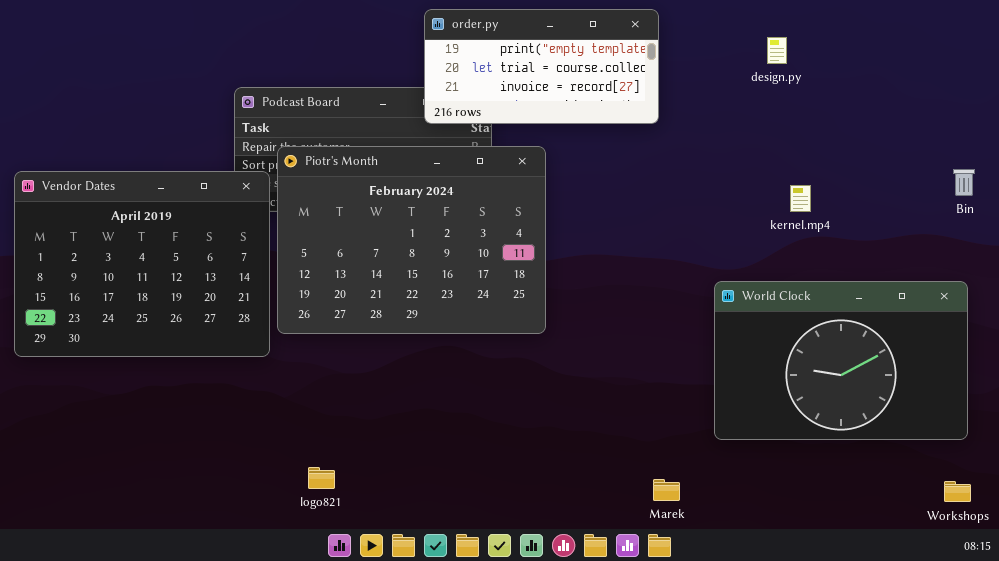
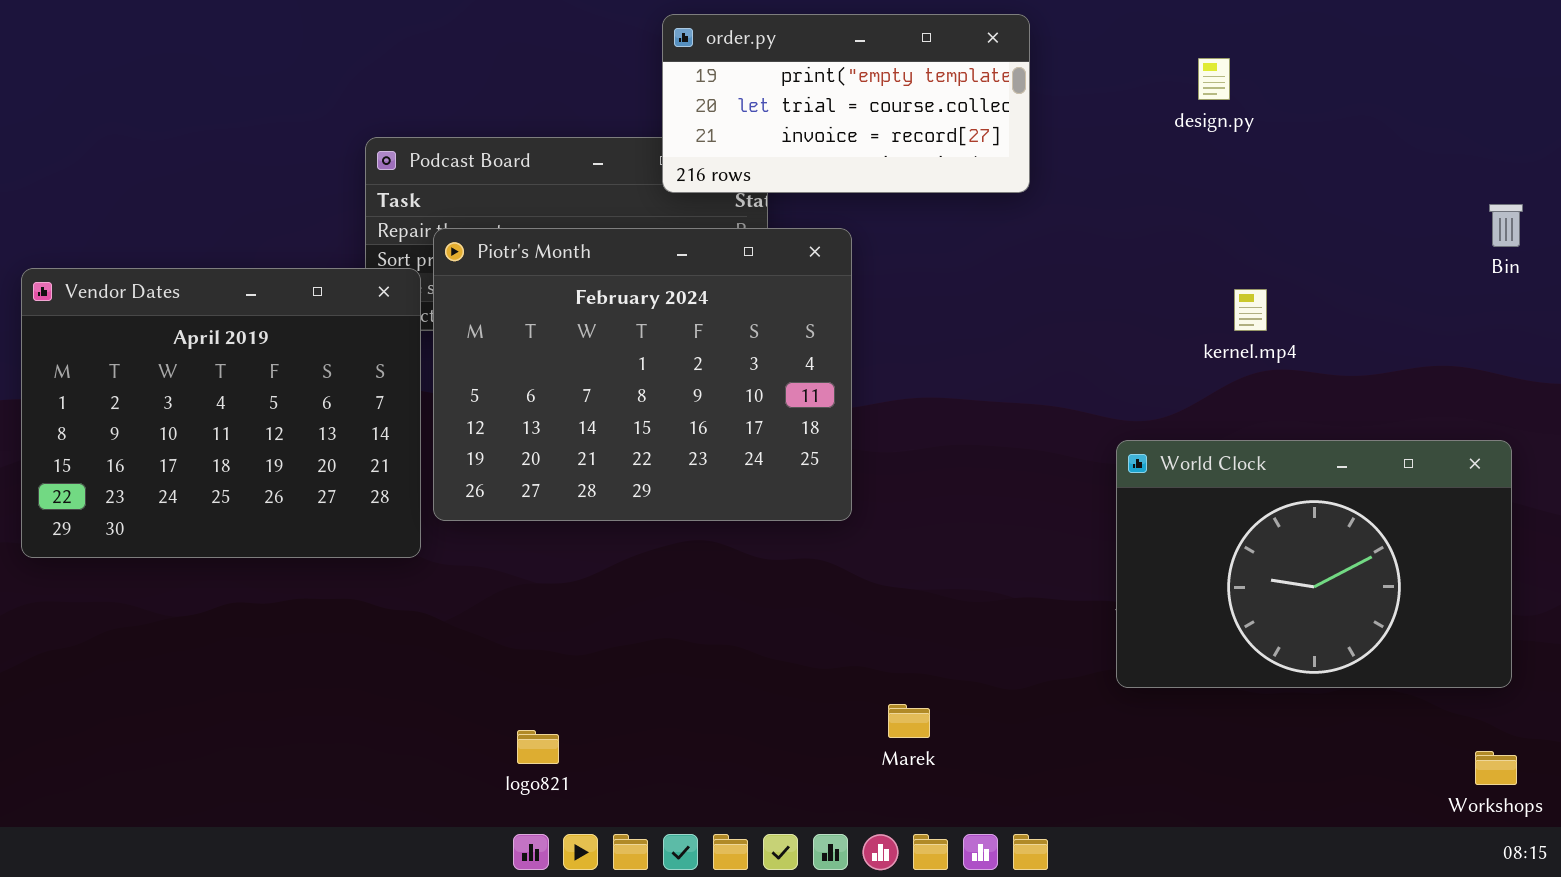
Bin: [953,169,975,196] -> [1489,204,1523,247], moved
logo821: [308,467,335,489] -> [517,730,559,764], moved
Marek: [653,479,680,501] -> [888,704,930,738], moved

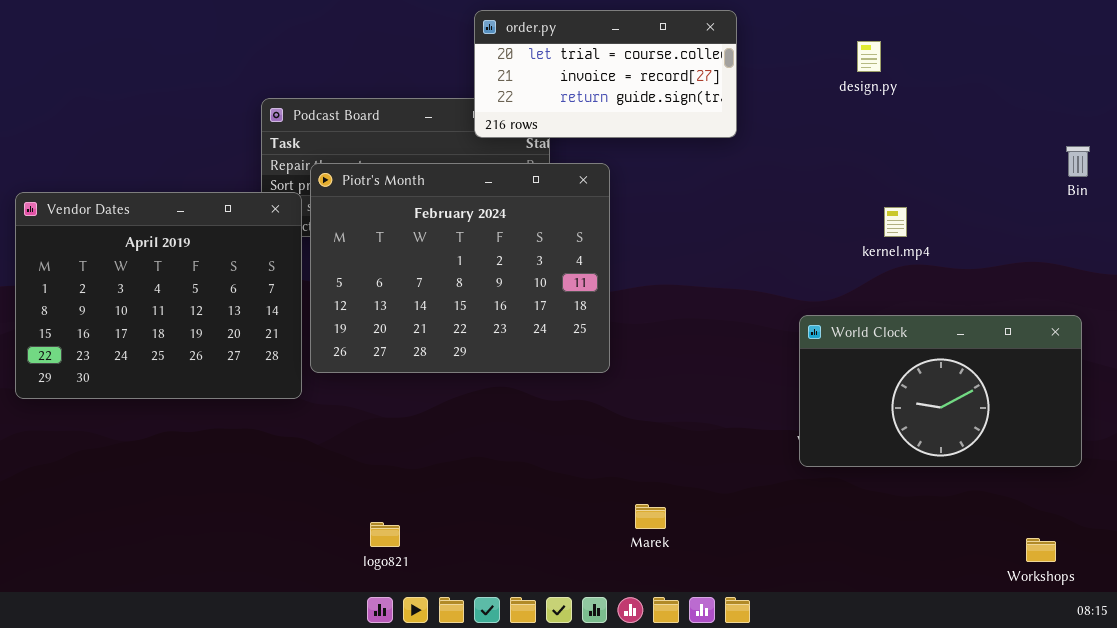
order.py: [662,14,1030,193] -> [474,10,737,138], scrolled down 1 row
World Clock: [1116,440,1512,688] -> [799,315,1082,467], resized
Workshops: [1475,751,1517,785] -> [1026,538,1056,562], moved

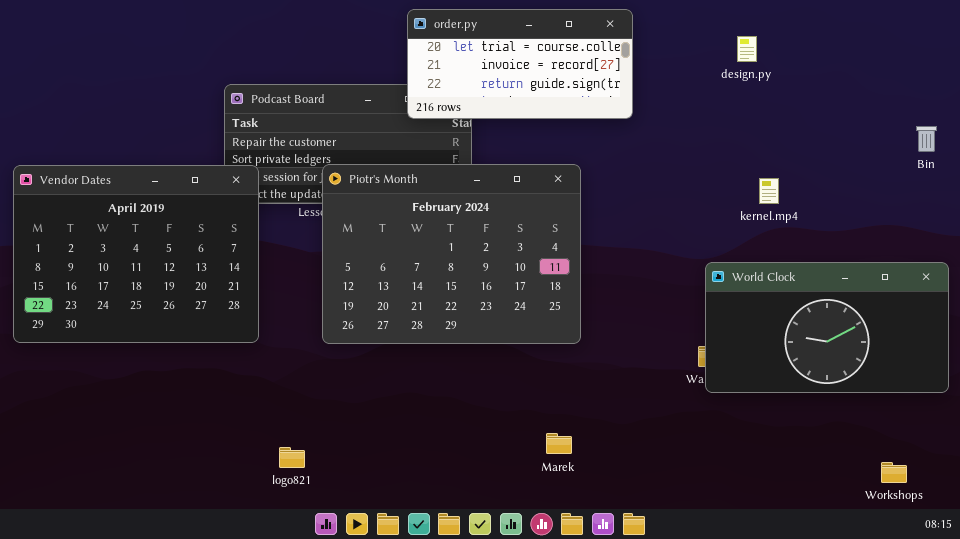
Piotr's Month: [310,163,610,373] -> [322,164,581,344], moved
World Clock: [799,315,1082,467] -> [705,262,949,393], moved
logo821: [370,522,400,547] -> [279,447,305,468], moved

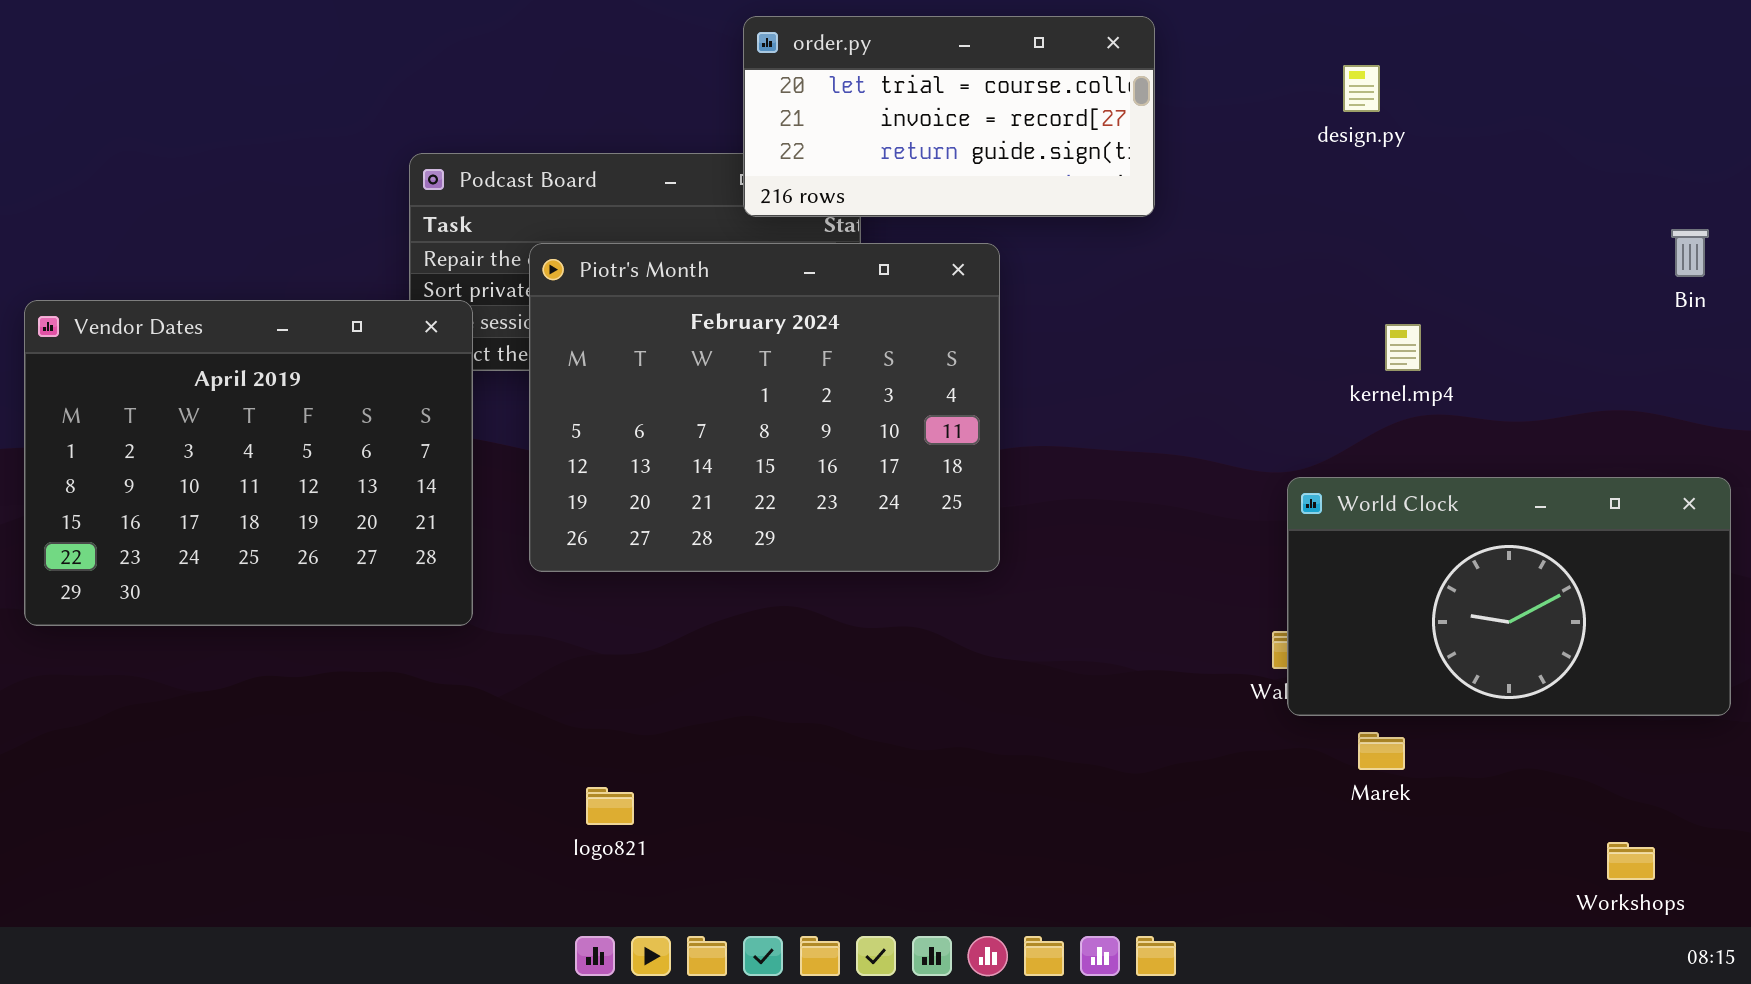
Piotr's Month: [322,164,581,344] -> [529,243,1000,572], moved
Marek: [546,433,572,454] -> [1358,732,1405,770], moved
logo821: [279,447,305,468] -> [586,787,634,825], moved

